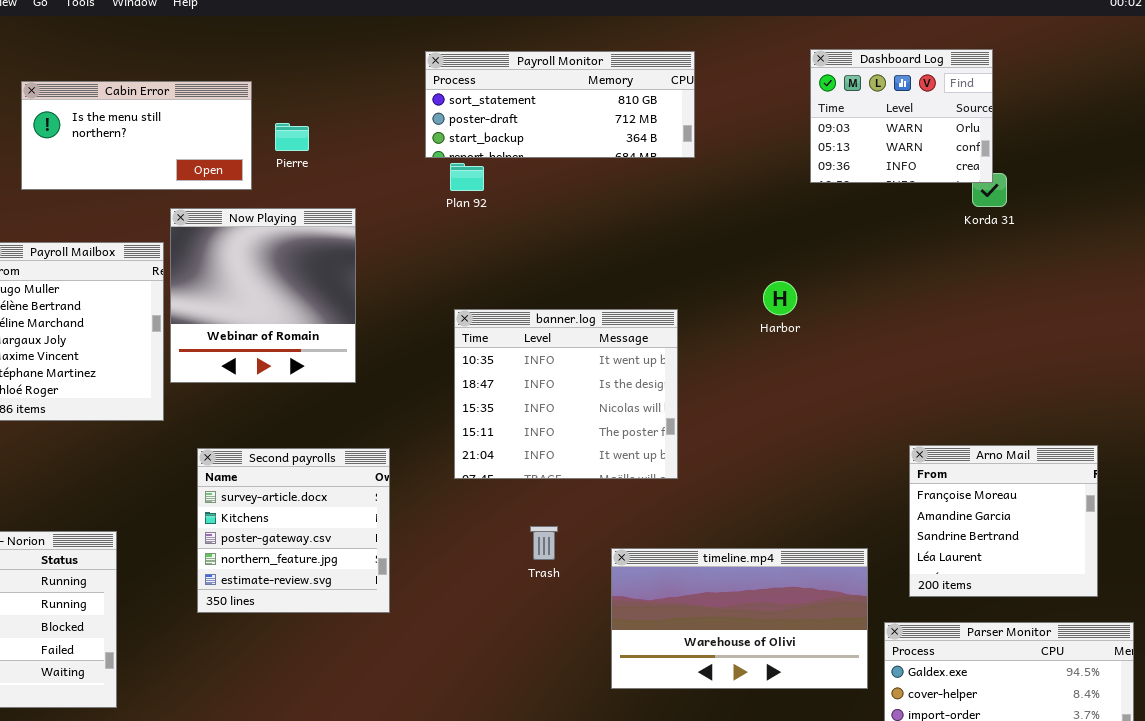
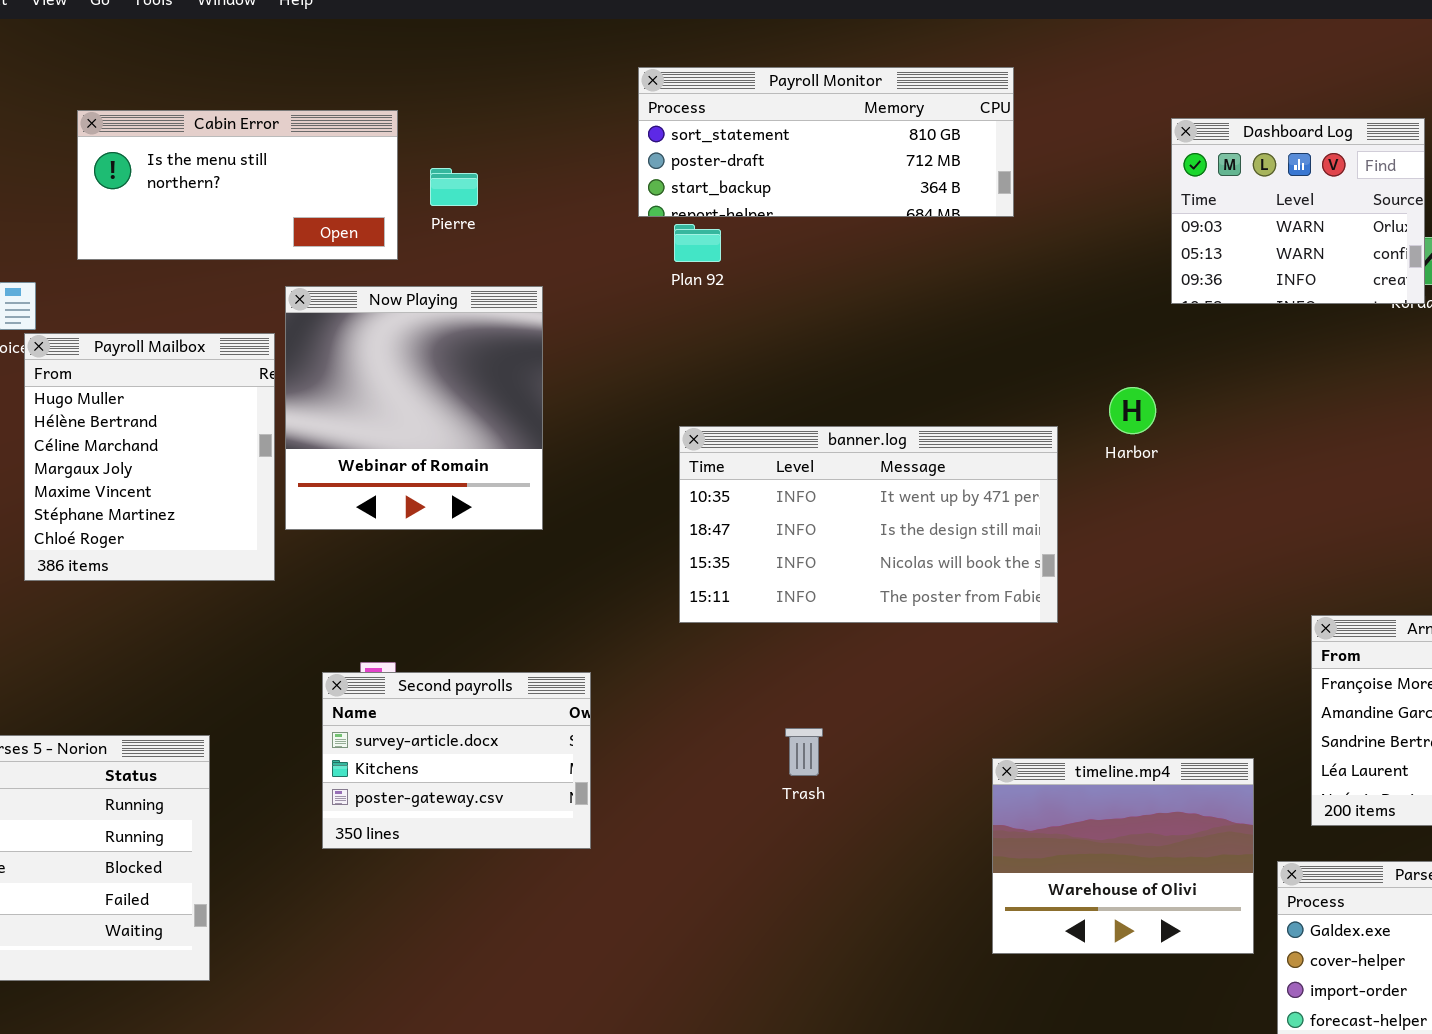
Dashboard Log: [810,49,993,183] -> [1171,118,1425,304], moved
banner.log: [454,309,678,479] -> [679,426,1058,623], resized
Second payrolls: [197,448,390,613] -> [322,672,591,849], resized
timeline.mp4: [611,548,868,689] -> [992,758,1254,954], resized

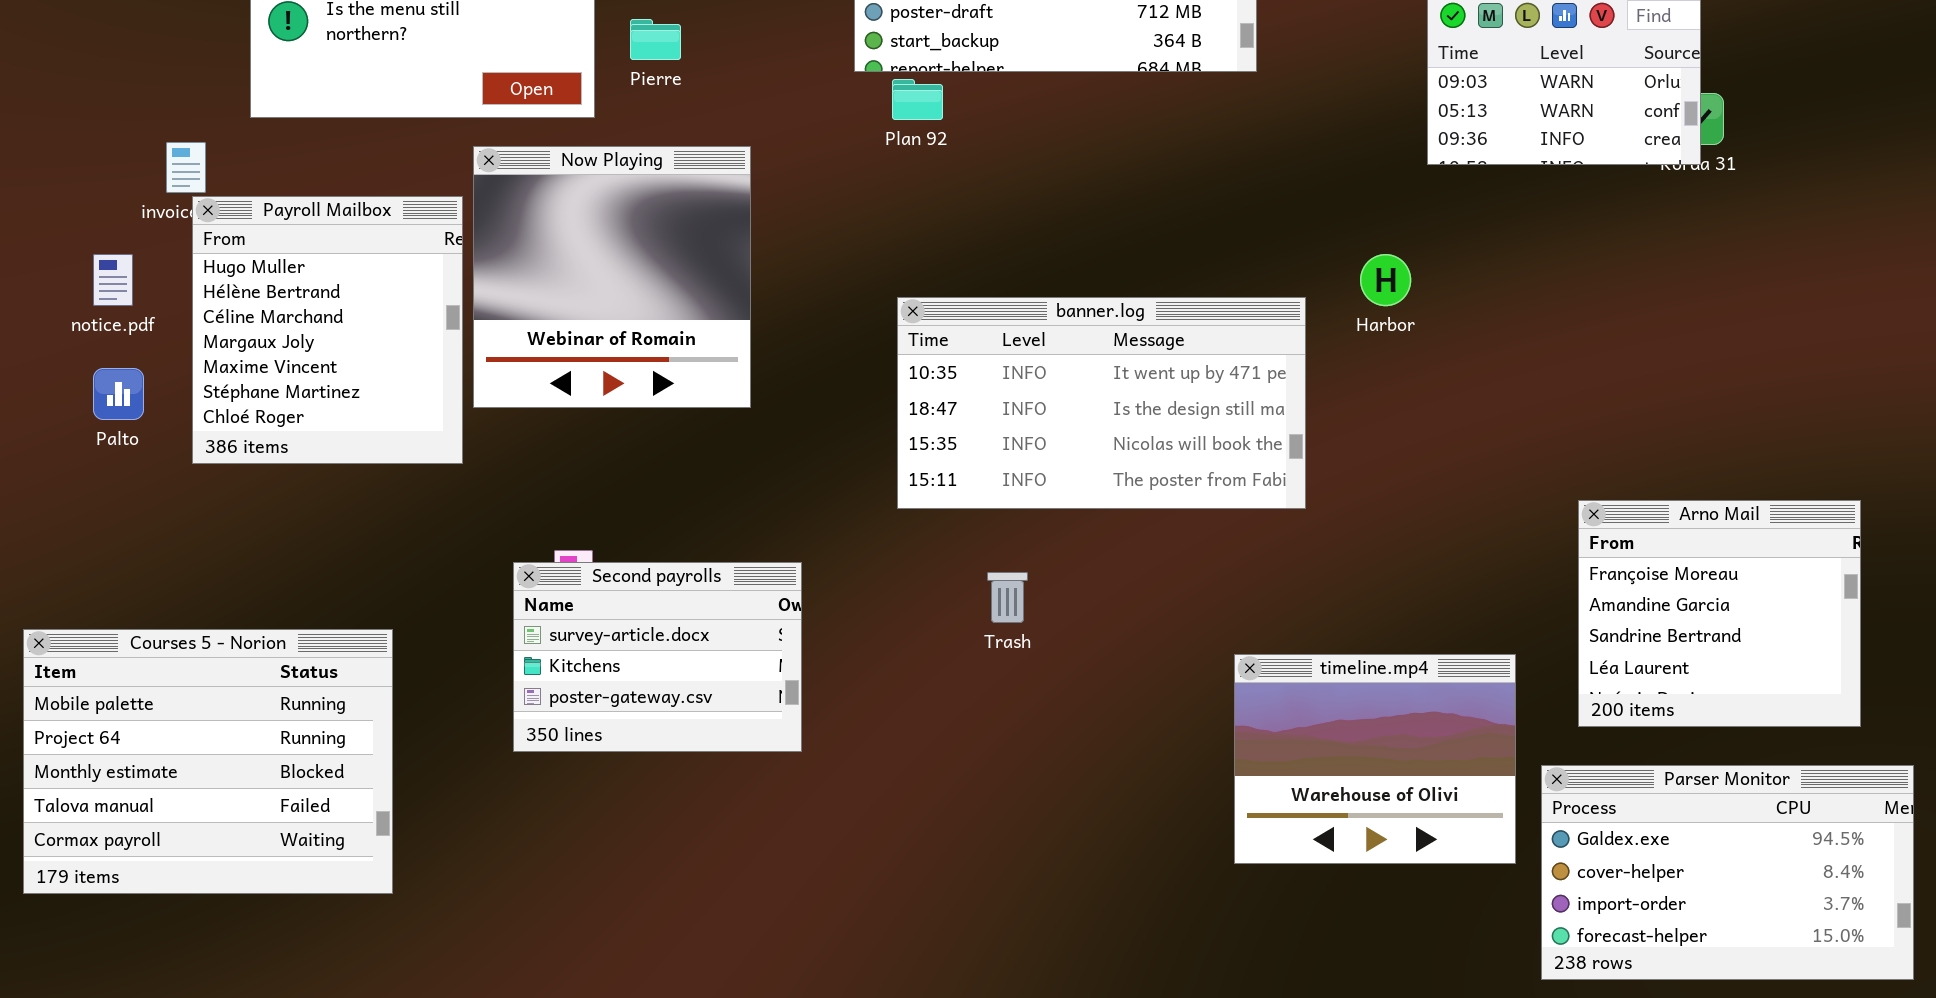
Trash: [785,728,823,776] -> [987,572,1028,623], moved

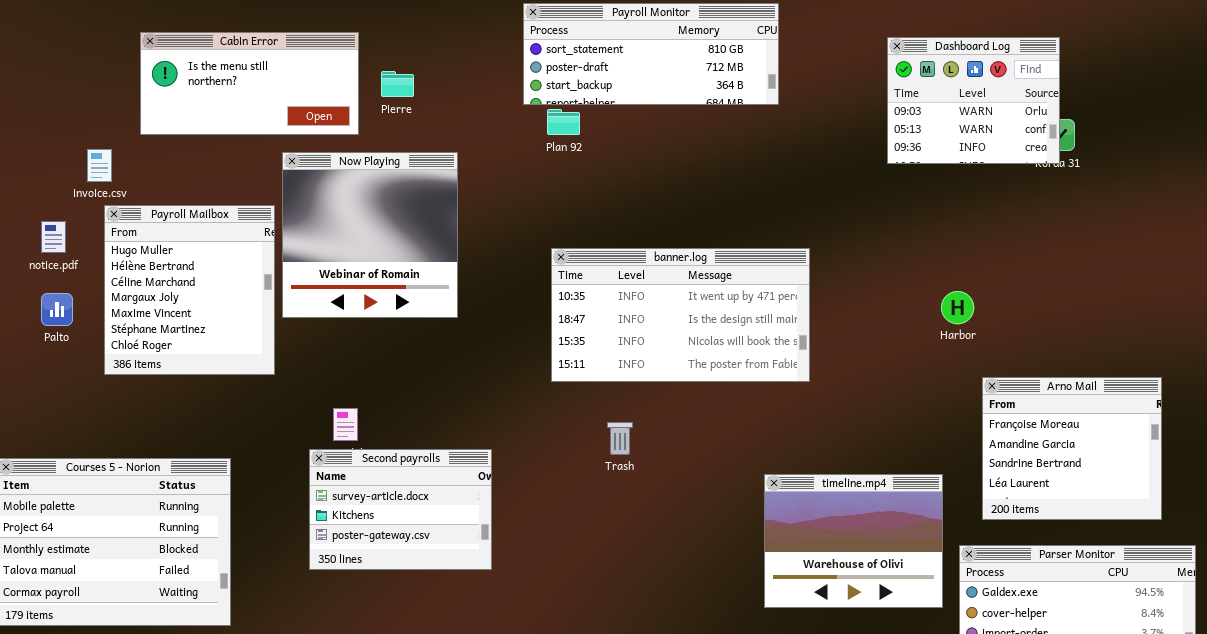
Payroll Mailbox: [192,196,463,464] -> [104,205,275,375], moved
Harbor: [1360,254,1411,306] -> [941,291,974,324], moved
Second payrolls: [513,562,802,752] -> [309,449,492,570], moved

